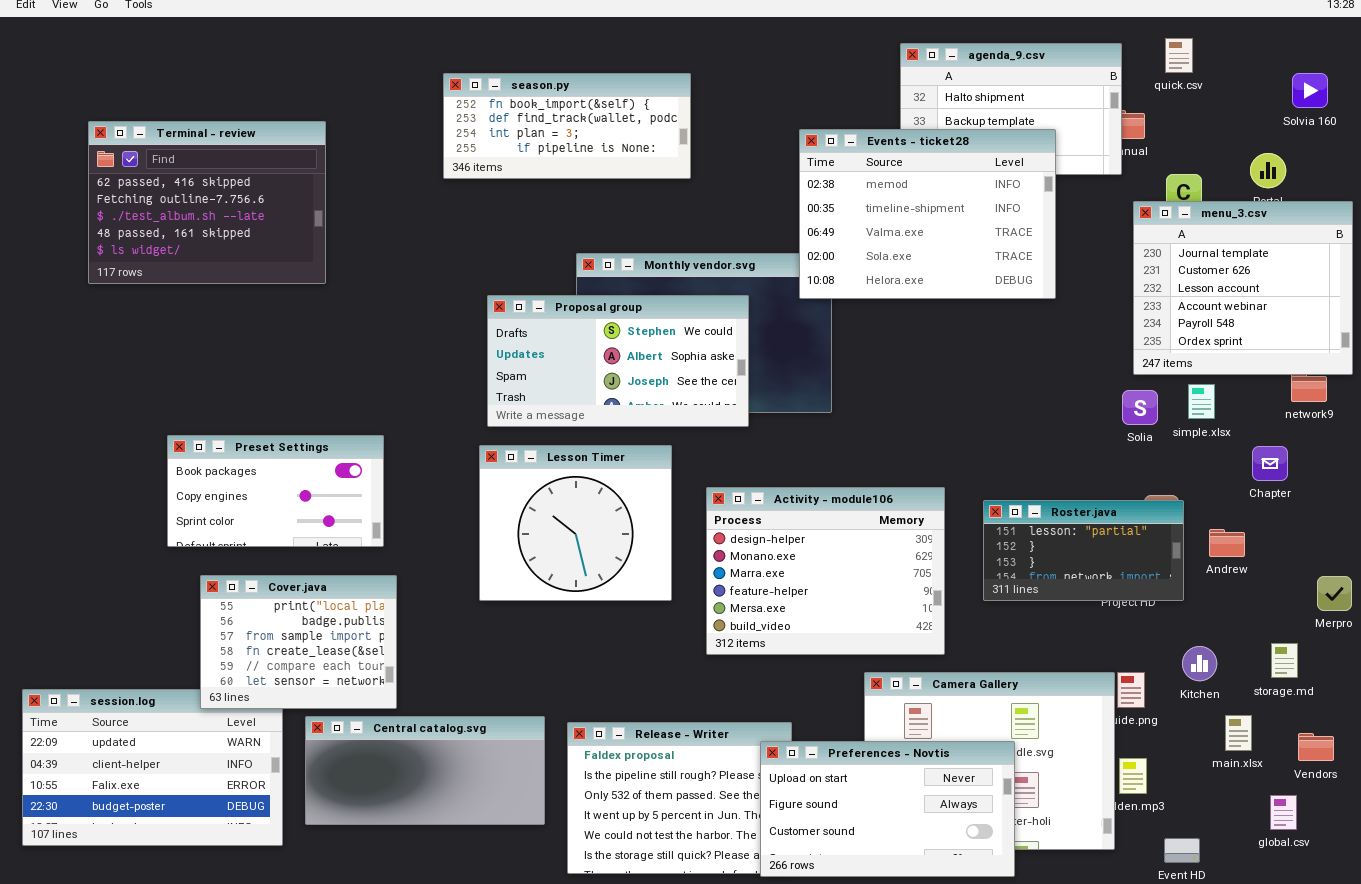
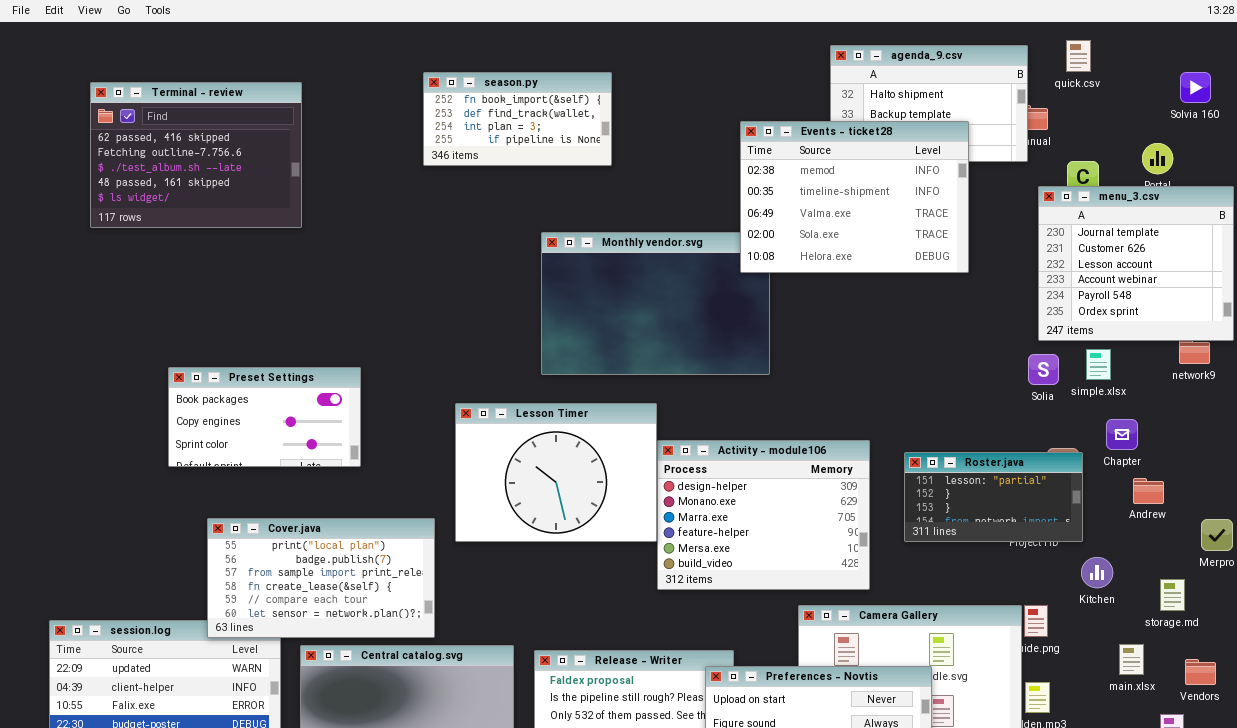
season.py: [443,73,691,179] -> [423,72,612,166], resized
Terminal - review: [88,121,326,284] -> [90,82,302,228], moved
Proposal group: [487,295,749,427] -> none, closed
Preset Settings: [167,435,384,547] -> [168,367,361,467], moved
Lesson Timer: [479,445,672,601] -> [455,403,657,542], resized
Chapter: [1252,446,1288,481] -> [1106,419,1138,450], moved
Andrew: [1209,529,1245,557] -> [1133,478,1164,504], moved
Cover.java: [200,575,397,709] -> [207,518,435,638], resized
Kitchen: [1182,646,1217,681] -> [1081,557,1113,588], moved

